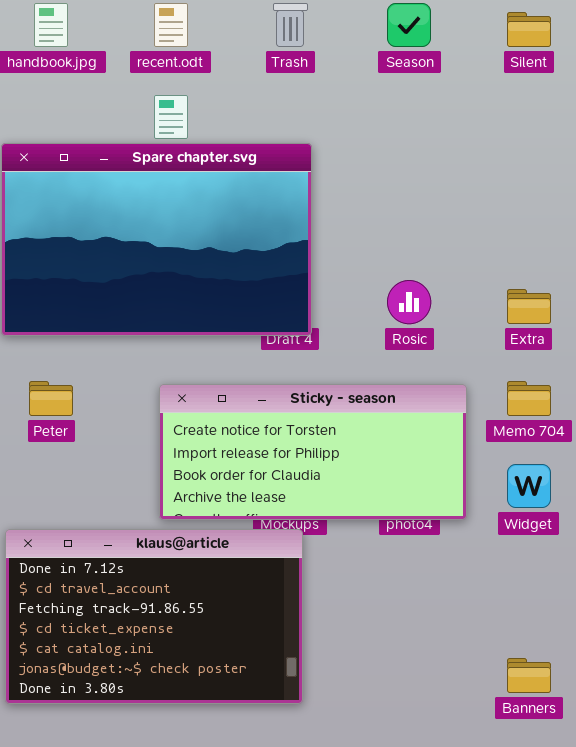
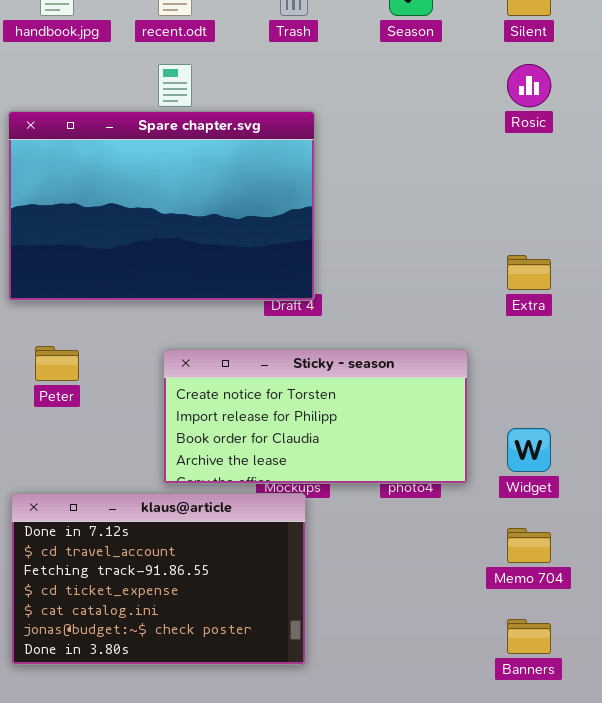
Rosic: [387,280,431,324] -> [507,64,551,107], moved
Memo 704: [507,381,551,416] -> [507,528,551,563], moved

